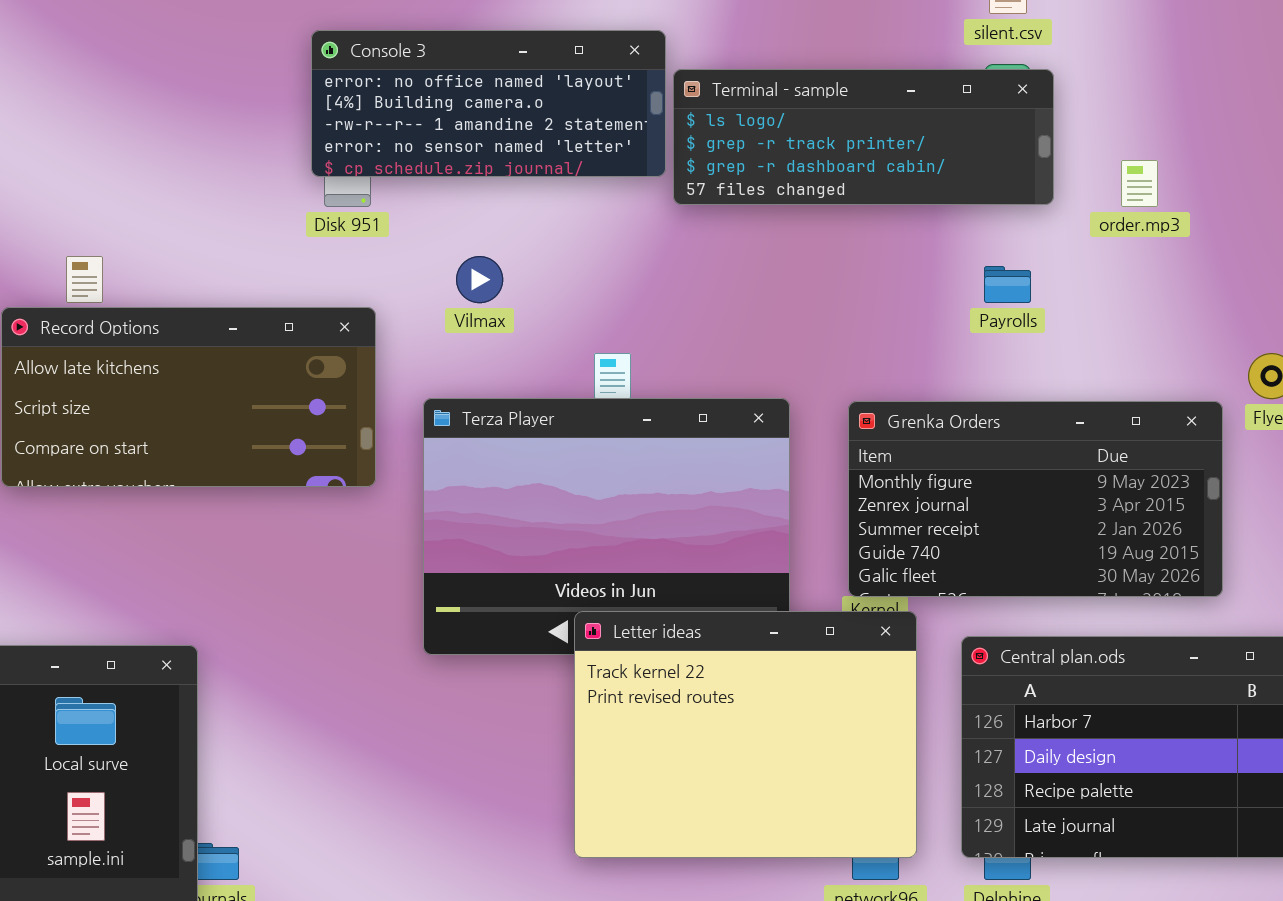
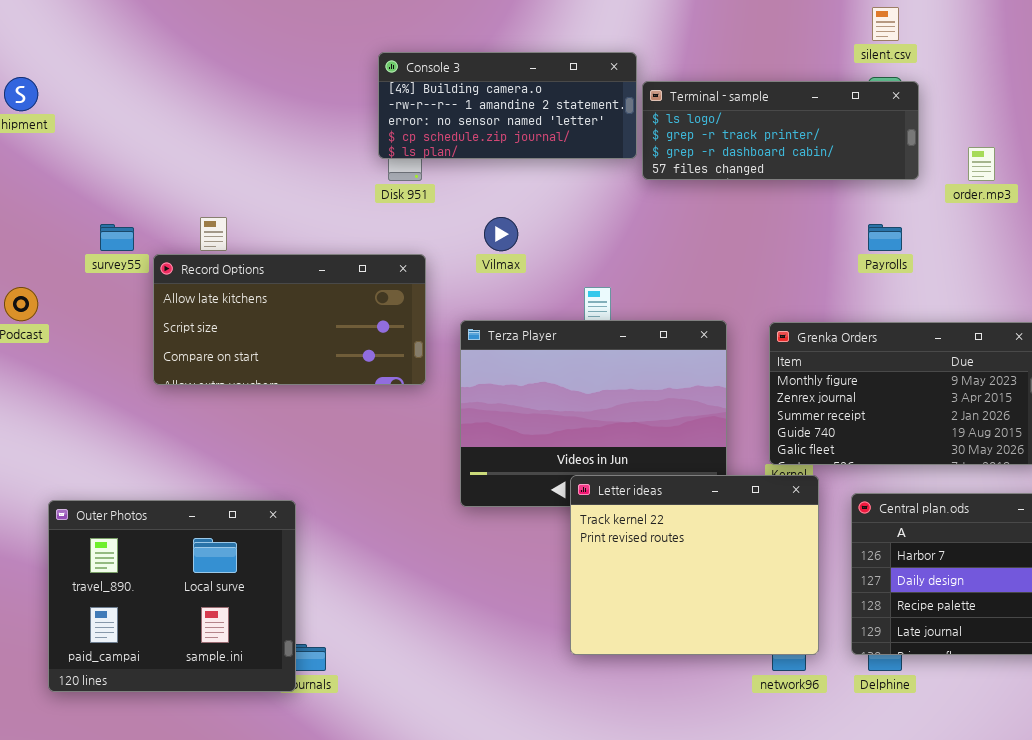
Console 3: [311,30,666,177] -> [378,52,637,159], scrolled down 1 row

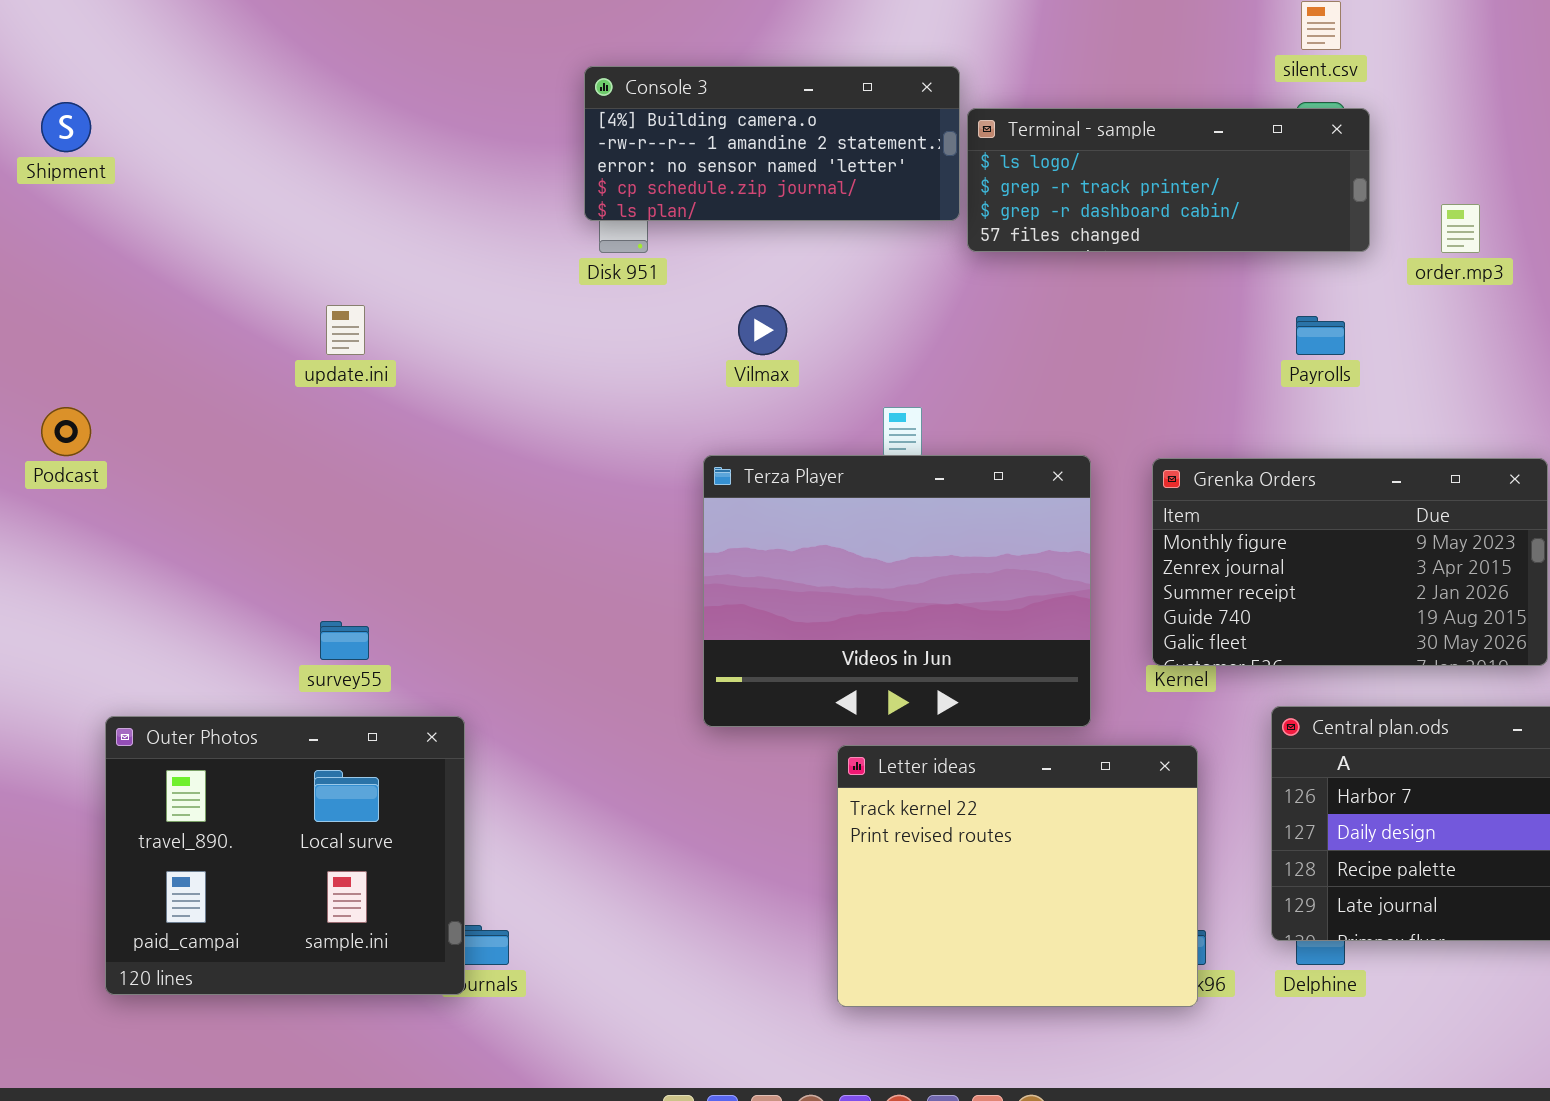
survey55: [100,224,134,251] -> [320,621,369,660], moved
Record Options: [153,254,426,385] -> none, closed
Letter ideas: [570,475,819,655] -> [837,745,1198,1007], moved

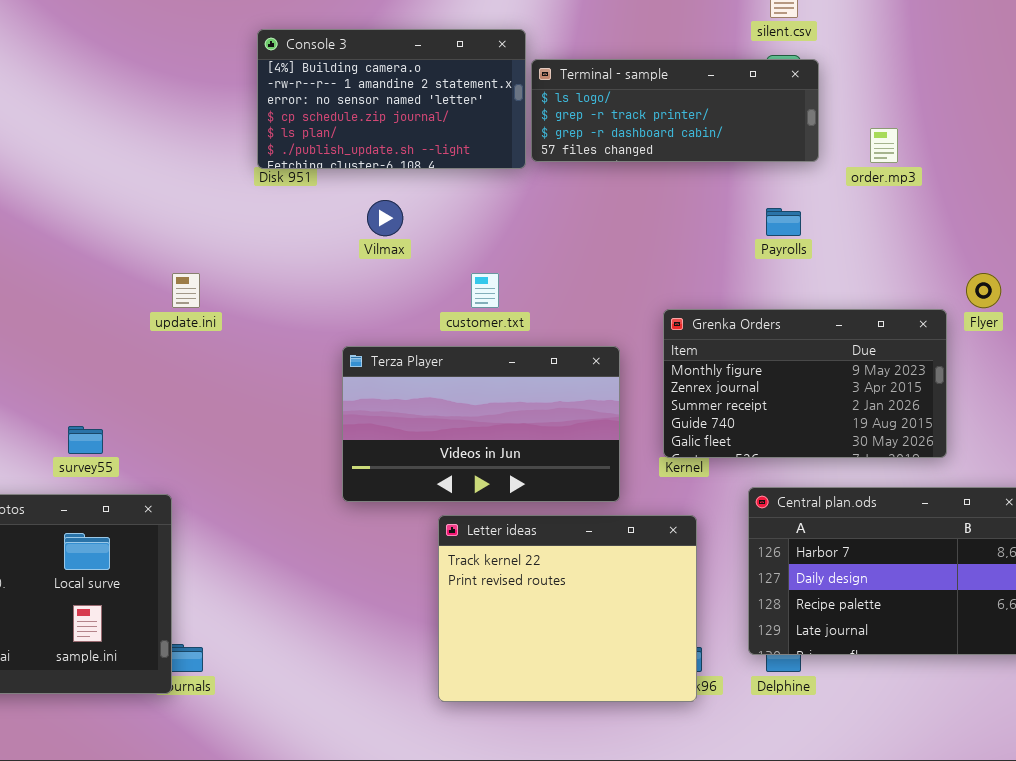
Console 3: [584,66,960,221] -> [257,29,526,169], resized
update.ini: [326,305,365,355] -> [172,273,200,308], moved
Terza Player: [703,455,1091,727] -> [342,346,620,502], resized

